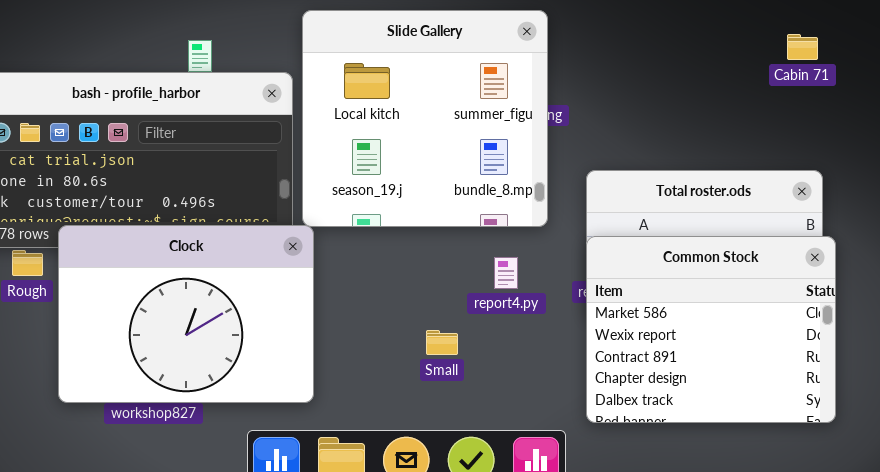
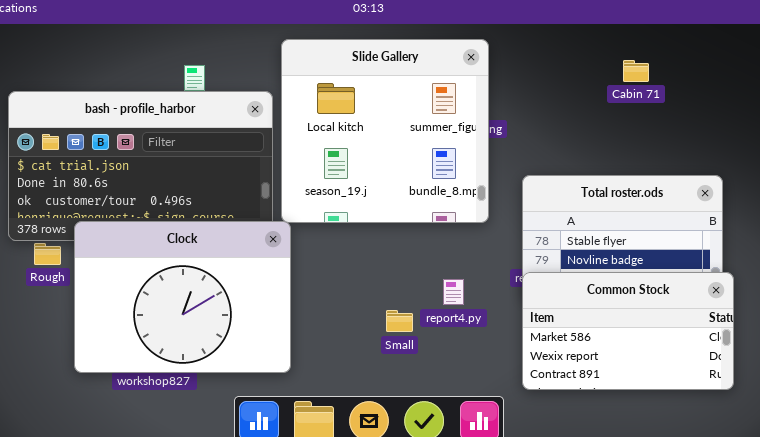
Cabin 71: [787,34,818,60] -> [623,60,649,82], moved
Common Stock: [586,236,836,423] -> [522,272,734,390], resized
report4.py: [494,257,518,289] -> [443,279,464,305], moved

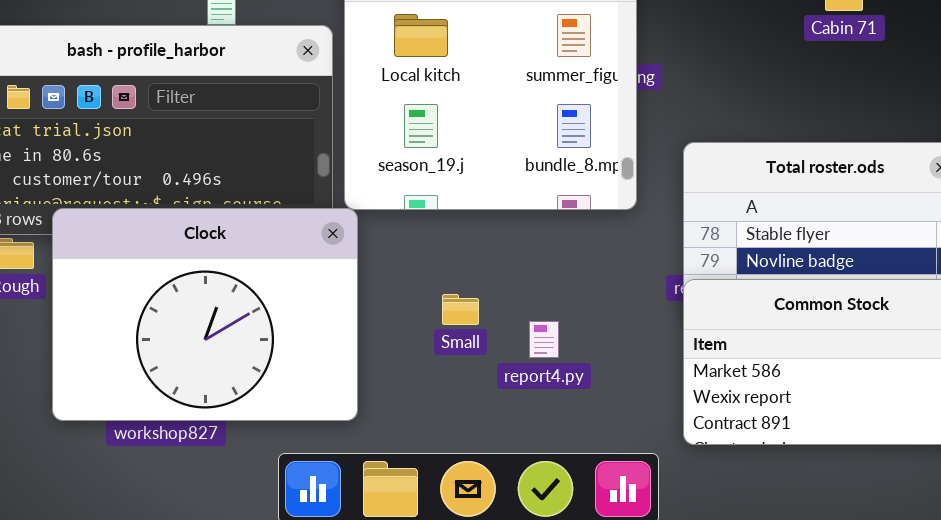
report4.py: [443,279,464,305] -> [529,321,559,358], moved
Small: [386,310,413,332] -> [442,294,479,325], moved

